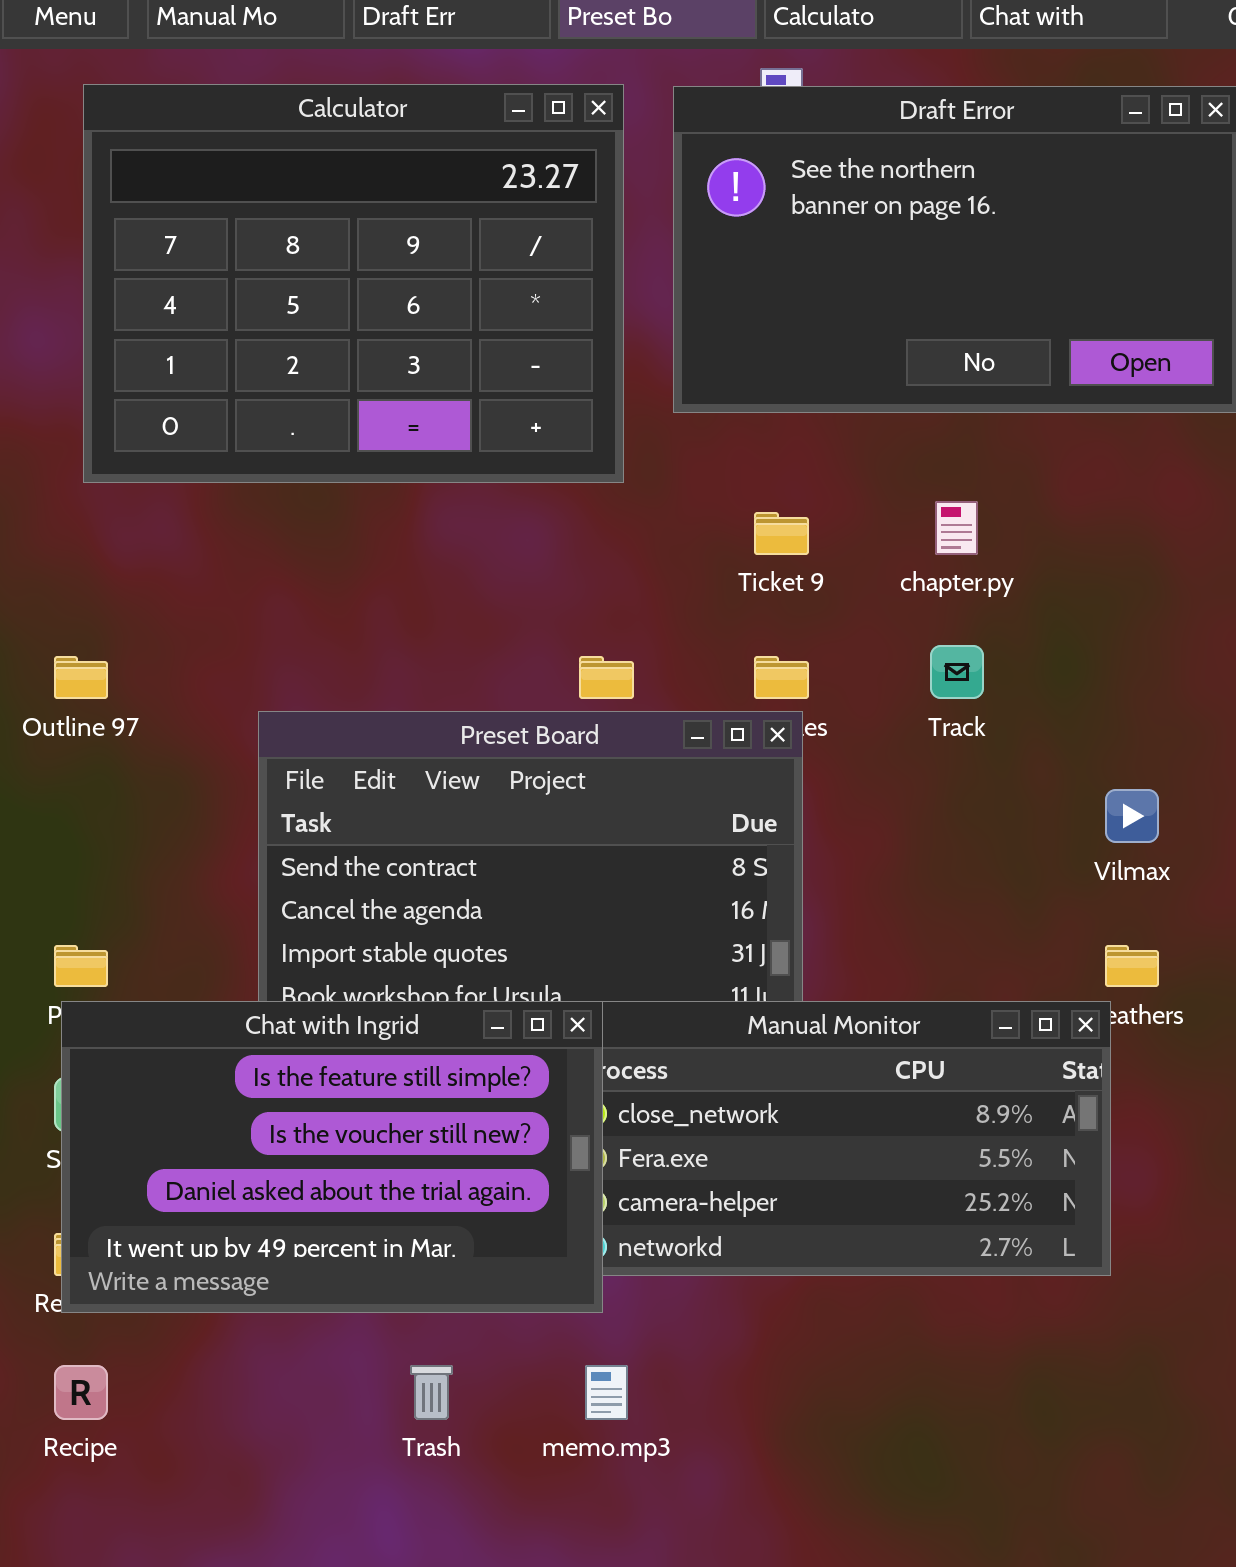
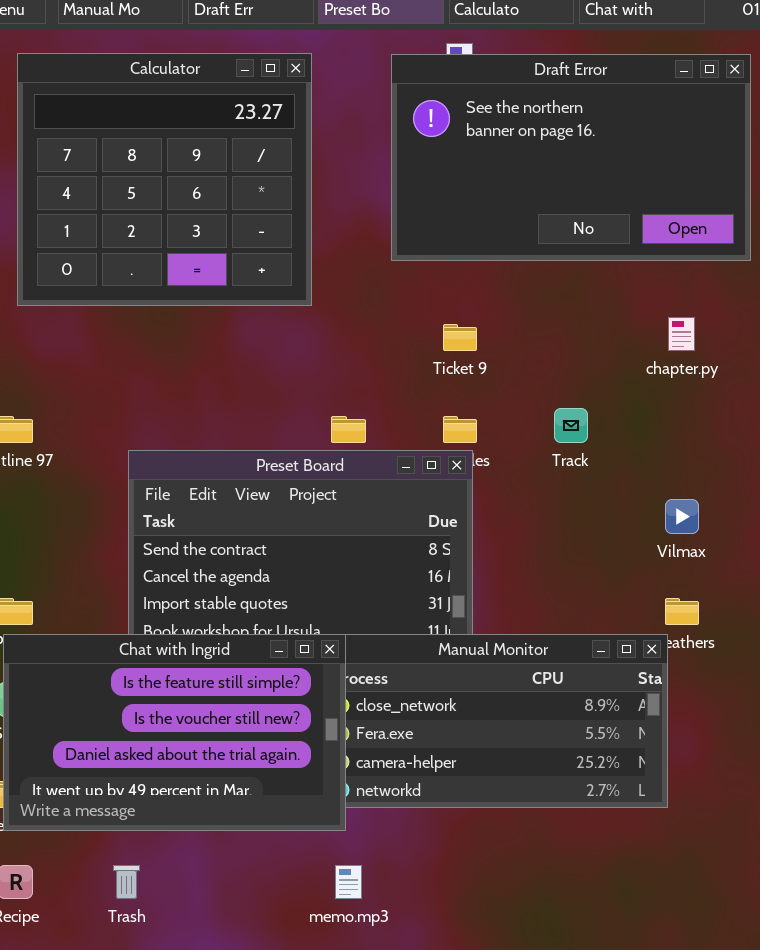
Calculator: [83,84,624,483] -> [17,53,312,306], resized
chapter.py: [935,501,978,555] -> [668,317,695,351], moved
Trash: [410,1365,453,1420] -> [113,865,140,899], moved

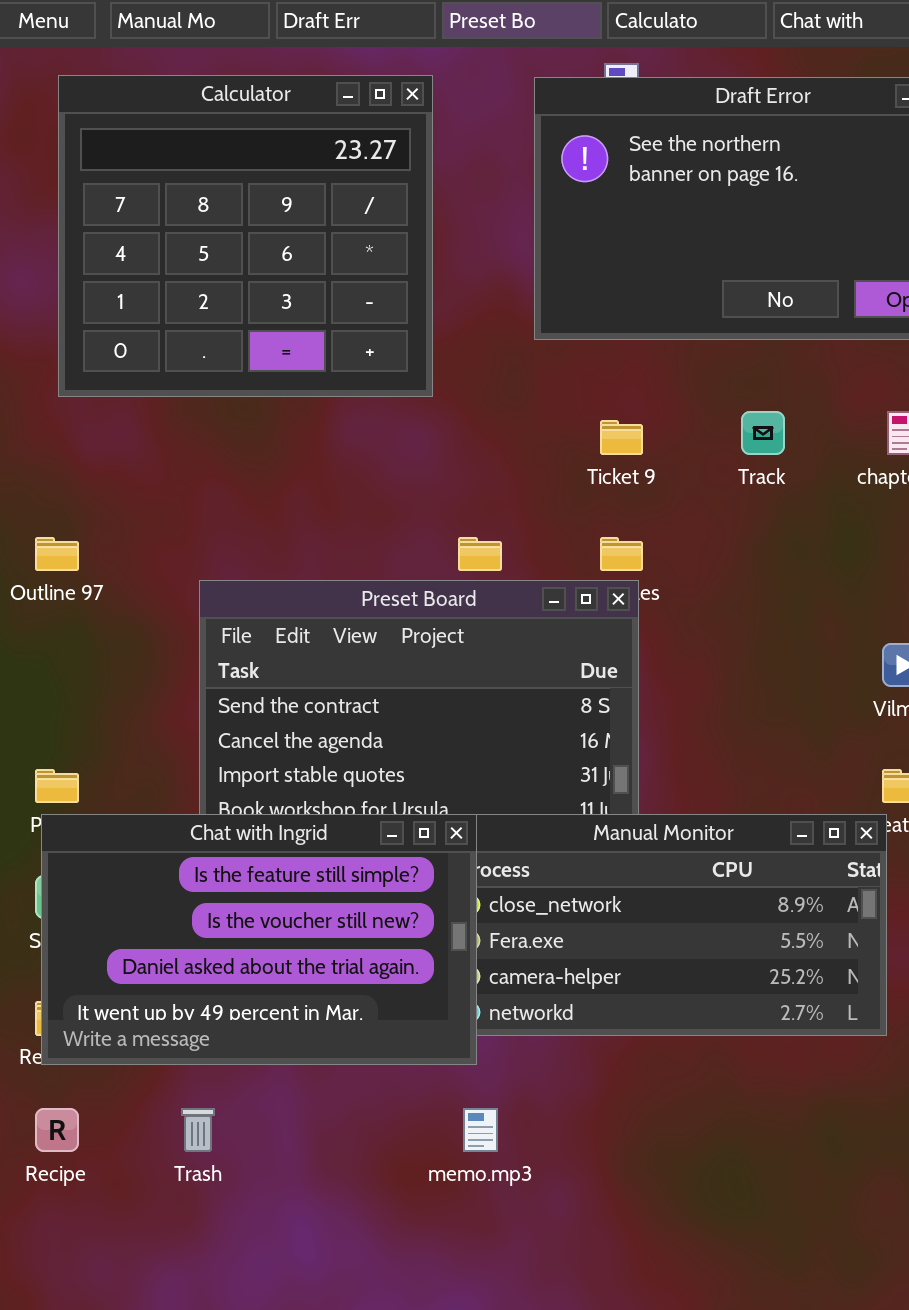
Track: [554,408,588,443] -> [741,411,785,455], moved

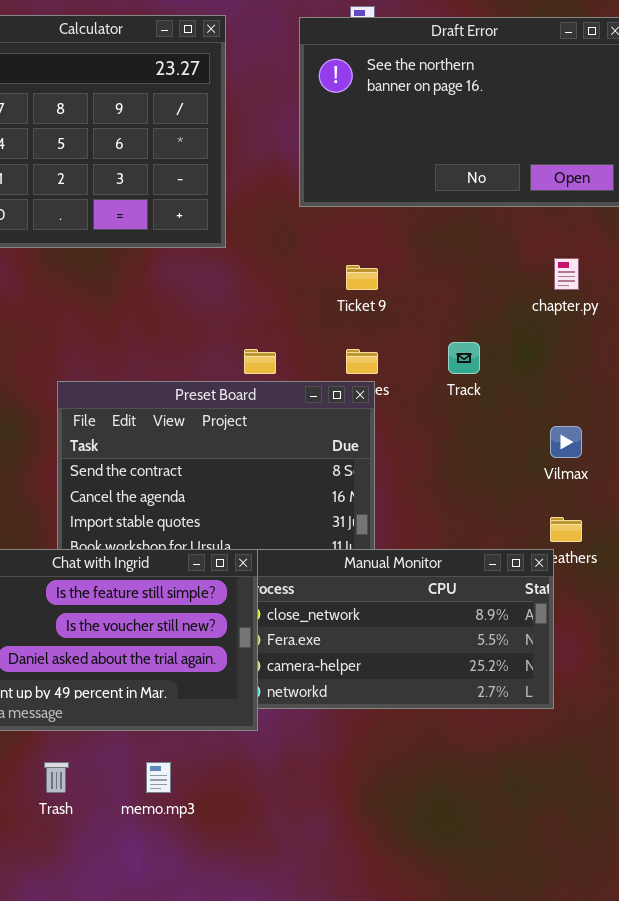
Track: [741,411,785,455] -> [448,342,480,374], moved
memo.mp3: [463,1108,498,1152] -> [146,762,171,793], moved

